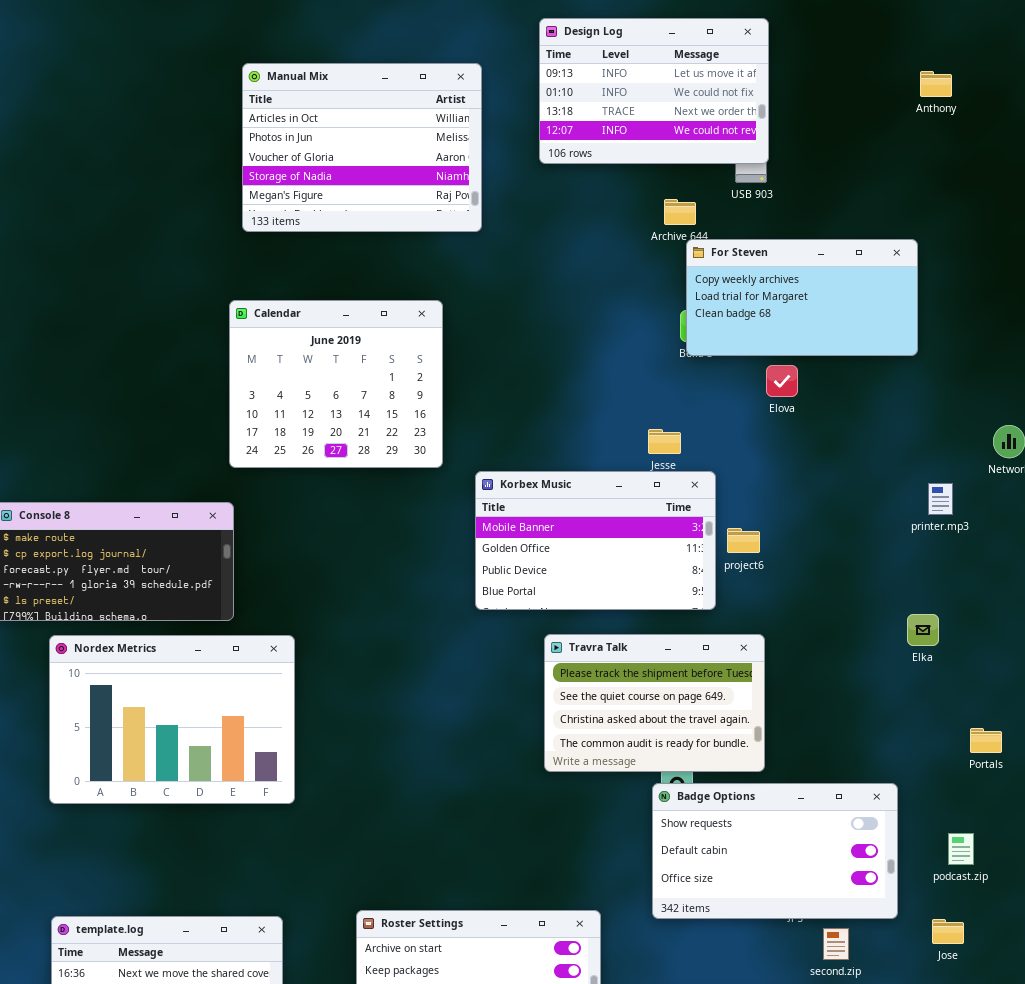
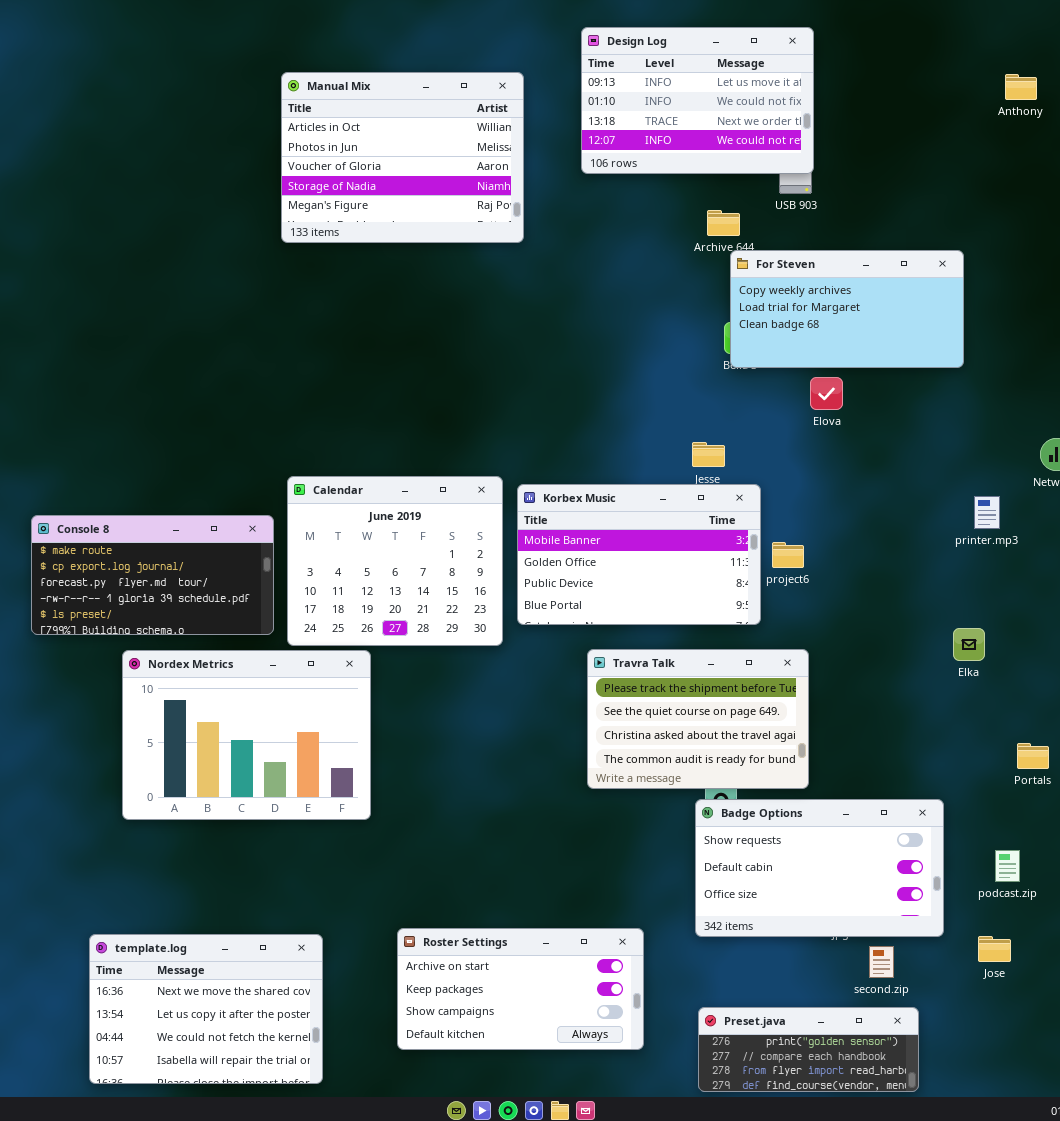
Anthony: [920,71,952,97] -> [1005,74,1037,100], moved
Calendar: [229,300,443,468] -> [287,476,503,646], moved
Nordex Metrics: [49,635,295,804] -> [122,650,371,820], moved

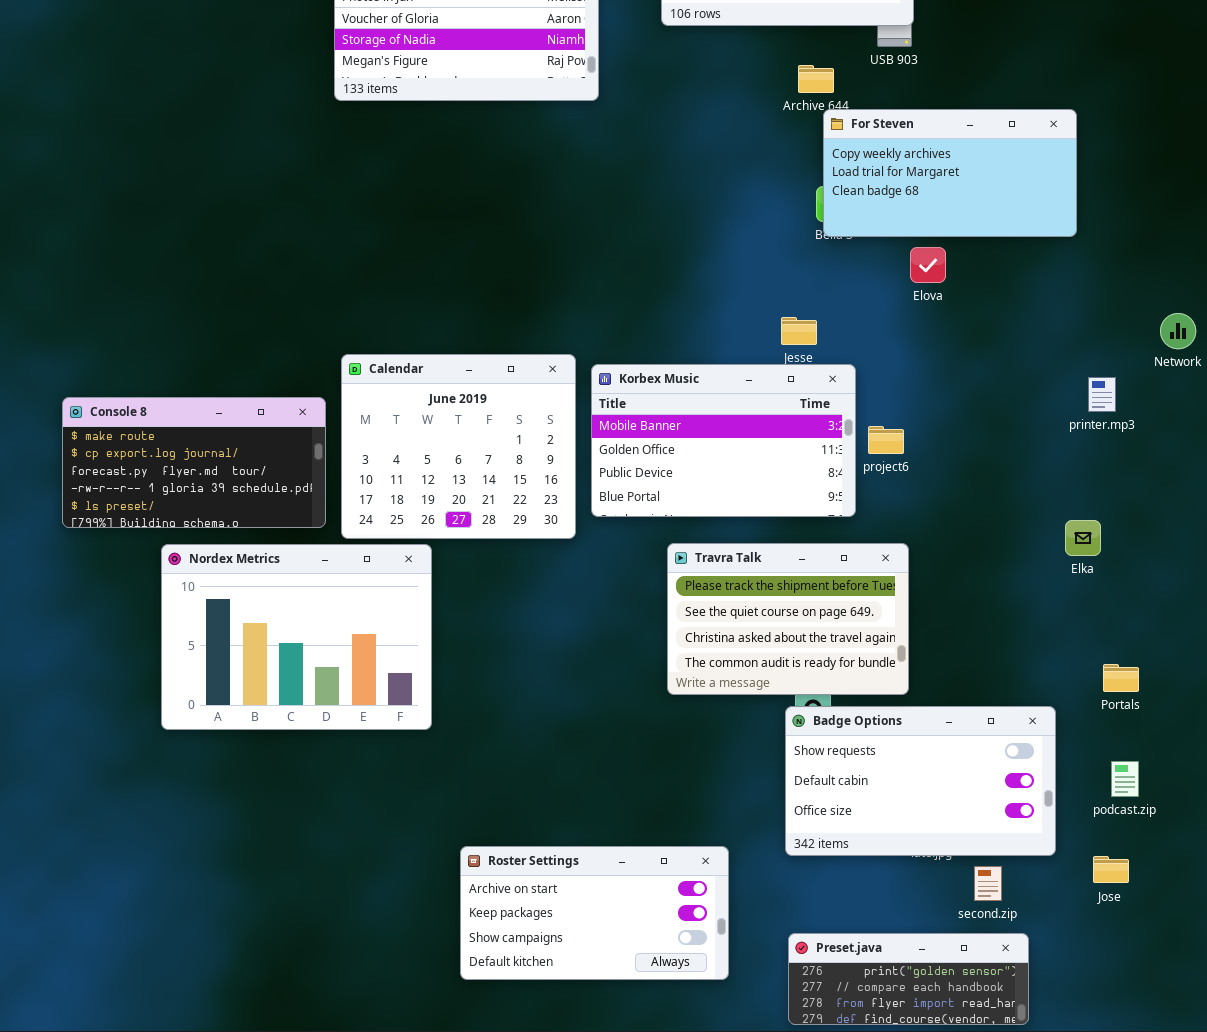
Portals: [1017,743,1049,769] -> [1103,664,1139,692], moved
template.log: [89,934,323,1084] -> none, closed

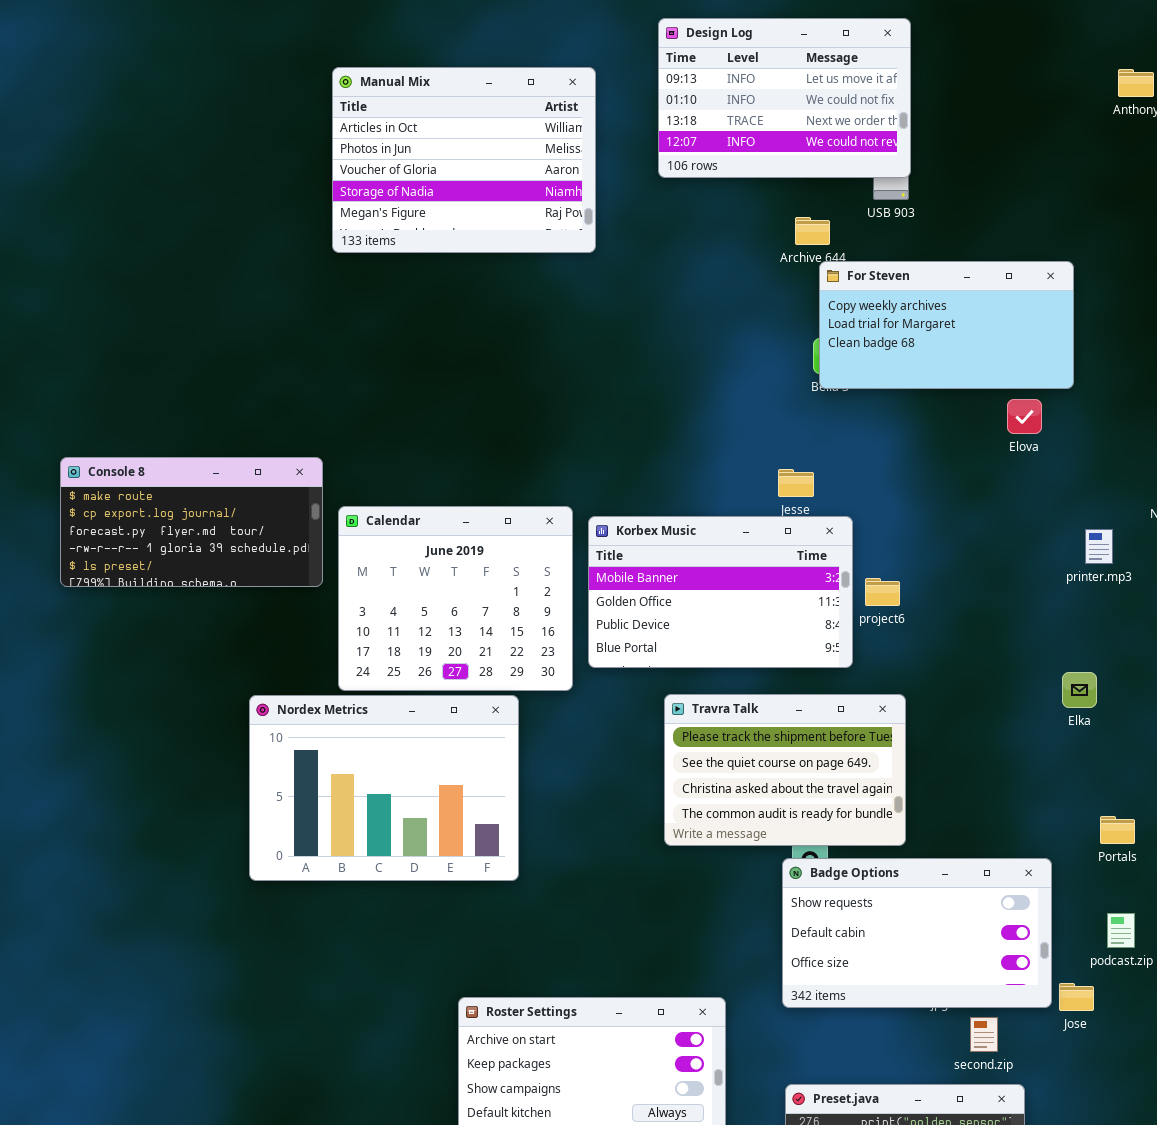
Elova: [910,247,946,283] -> [1007,399,1042,434], moved
Console 8: [62,397,326,528] -> [60,457,323,587], moved
Nordex Metrics: [161,544,432,730] -> [249,695,519,881], moved
Jose: [1093,856,1129,883] -> [1059,983,1094,1011], moved

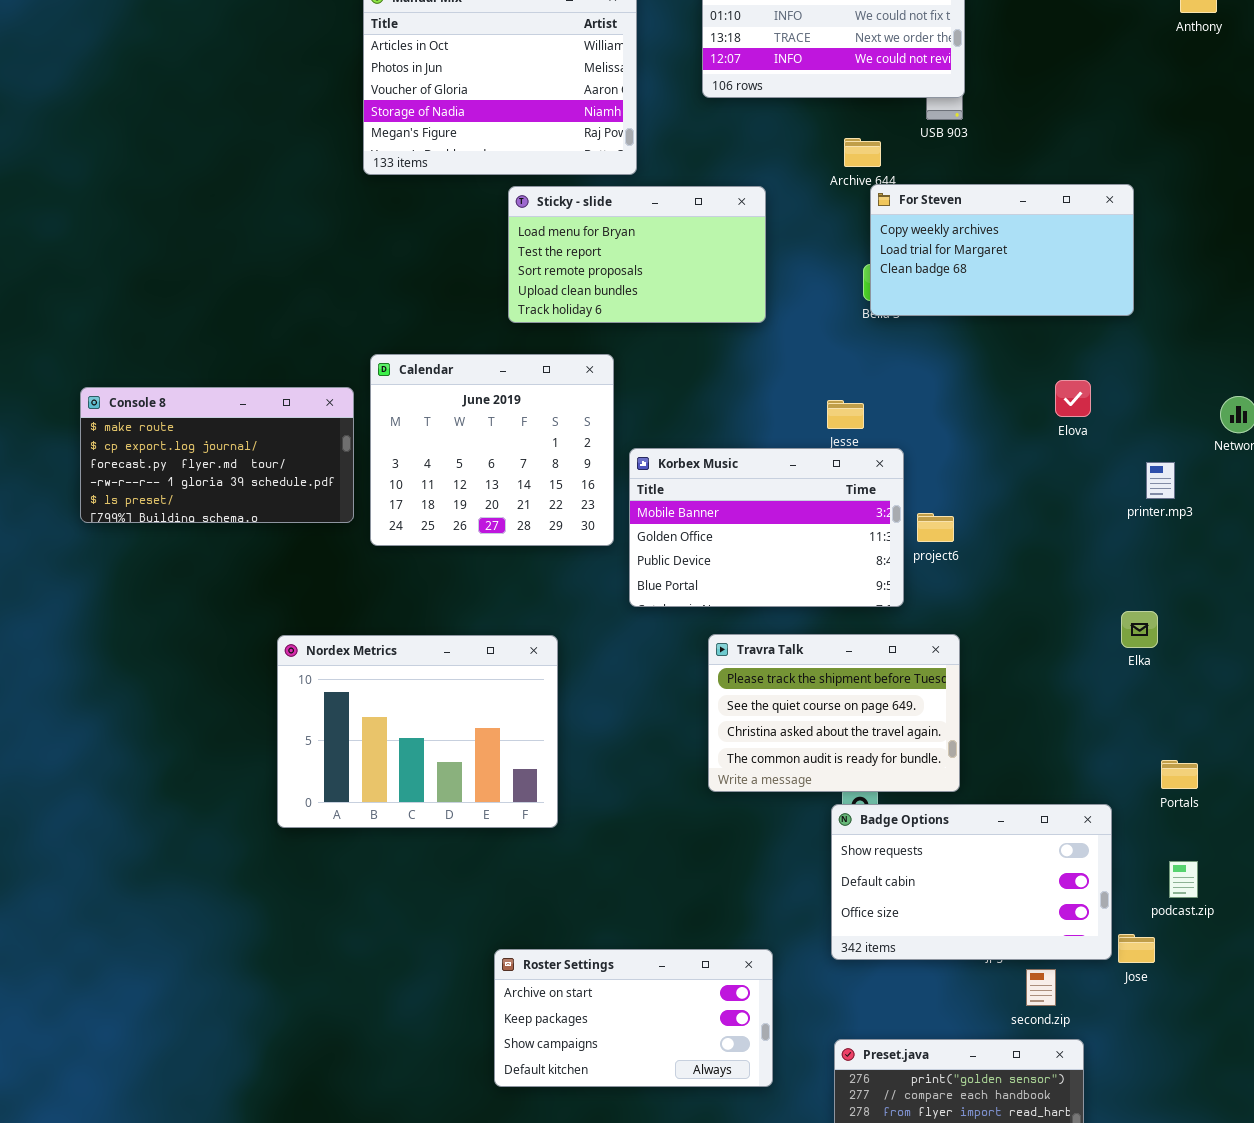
Sticky - slide: none -> [508,186,766,323], opened
Elova: [1007,399,1042,434] -> [1055,380,1091,417], moved
Calendar: [338,506,573,691] -> [370,354,614,546], moved

